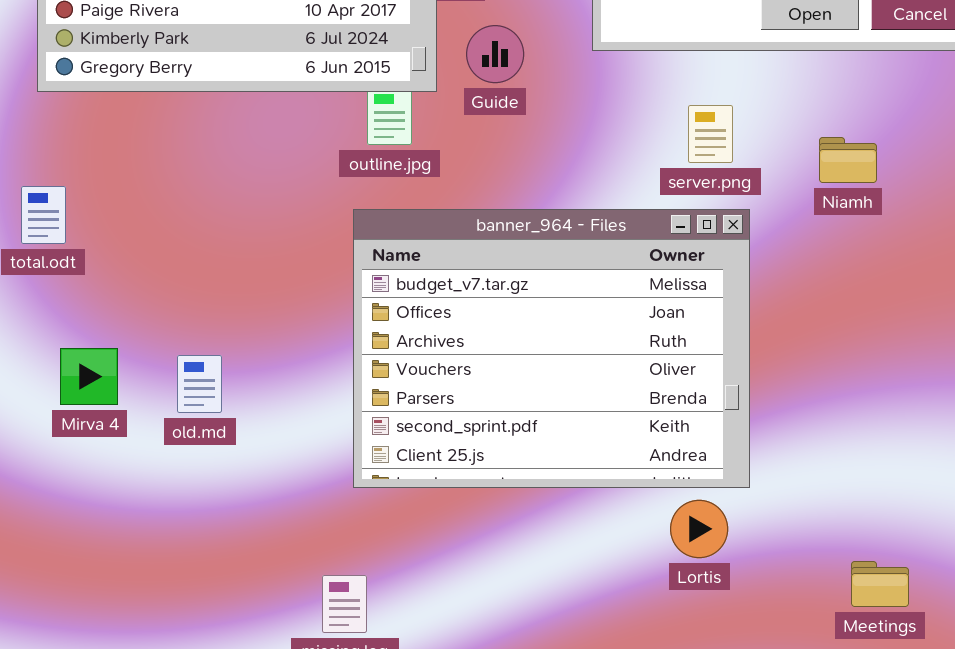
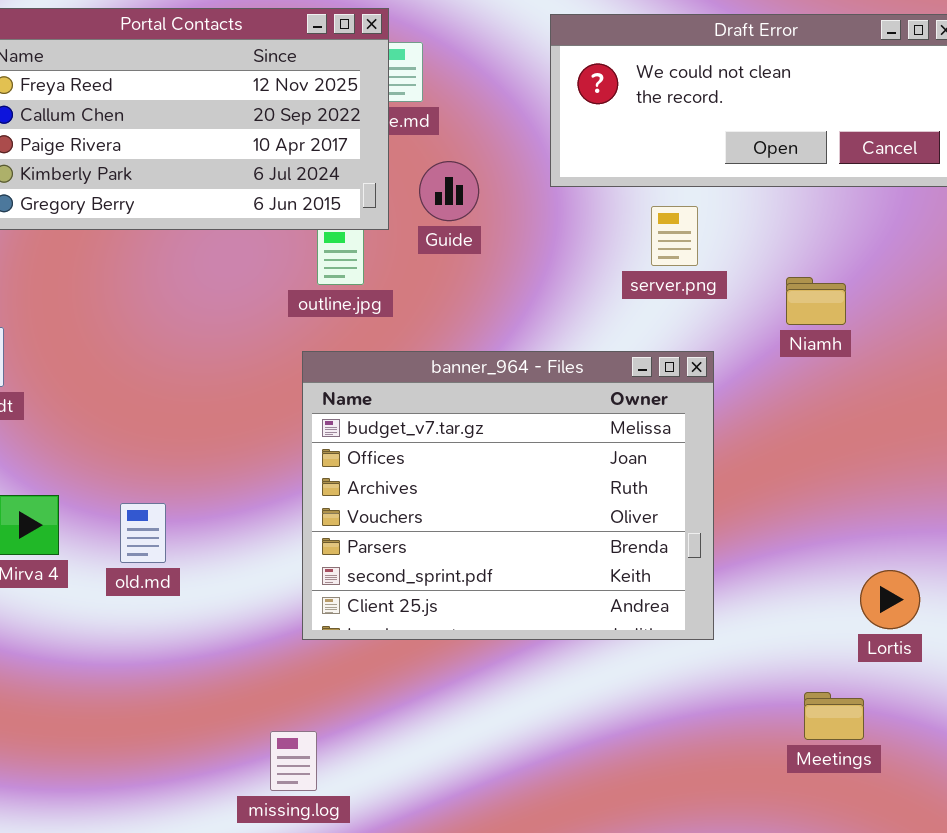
server.png: [688,105,733,163] -> [651,206,698,266], moved
Lortis: [670,500,728,558] -> [860,570,920,629], moved
Meetings: [851,561,909,607] -> [804,692,864,740], moved

